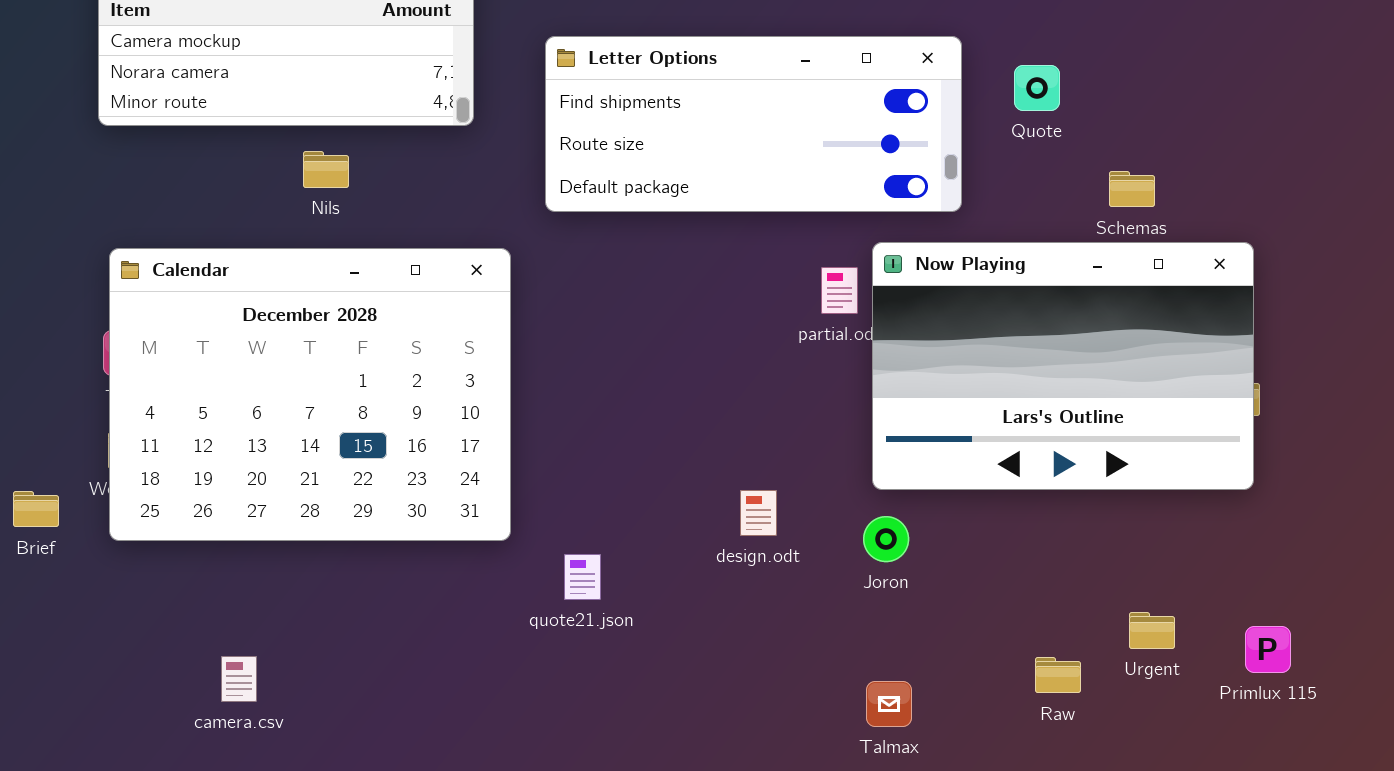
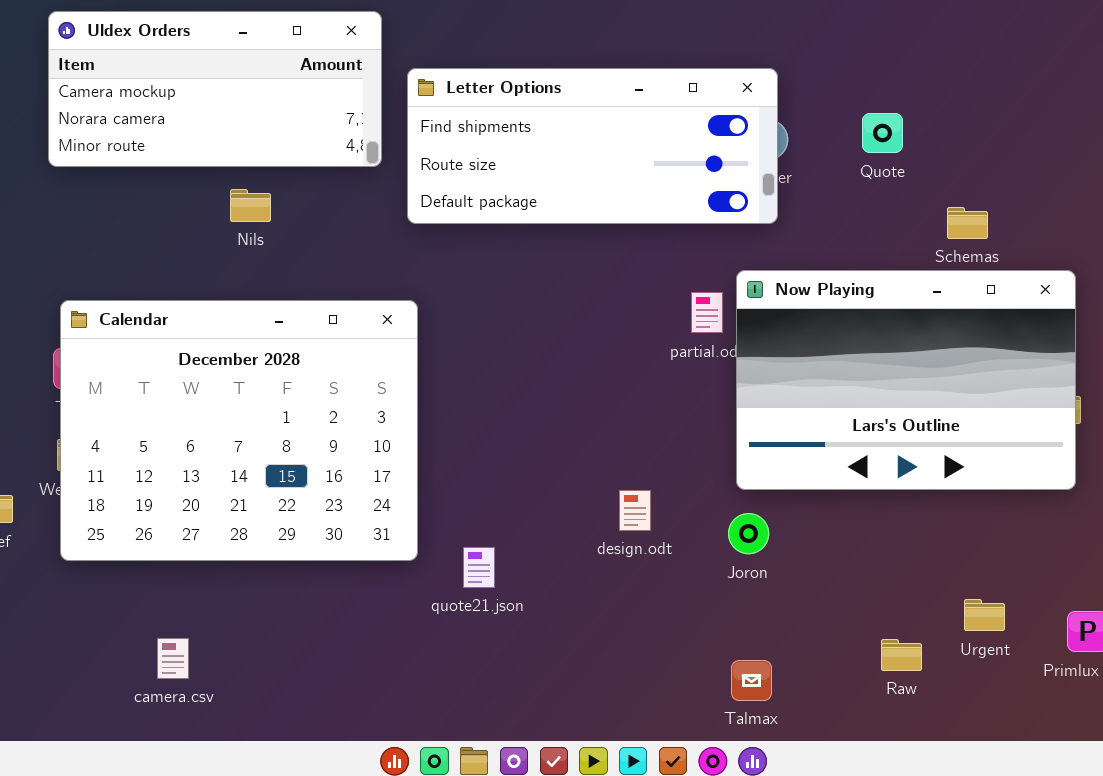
Letter Options: [545,36,962,212] -> [407,68,778,224], moved
Calendar: [109,248,511,541] -> [60,300,418,561], moved

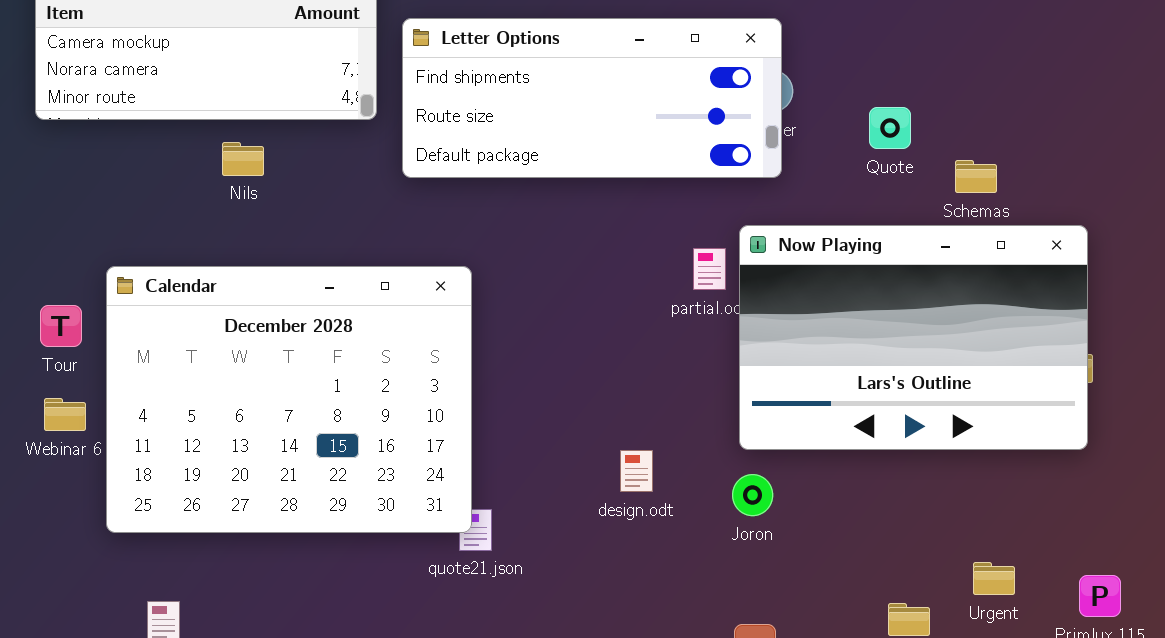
Quote: [862,113,903,153] -> [869,107,911,149], moved
Calendar: [60,300,418,561] -> [106,266,472,533], moved

